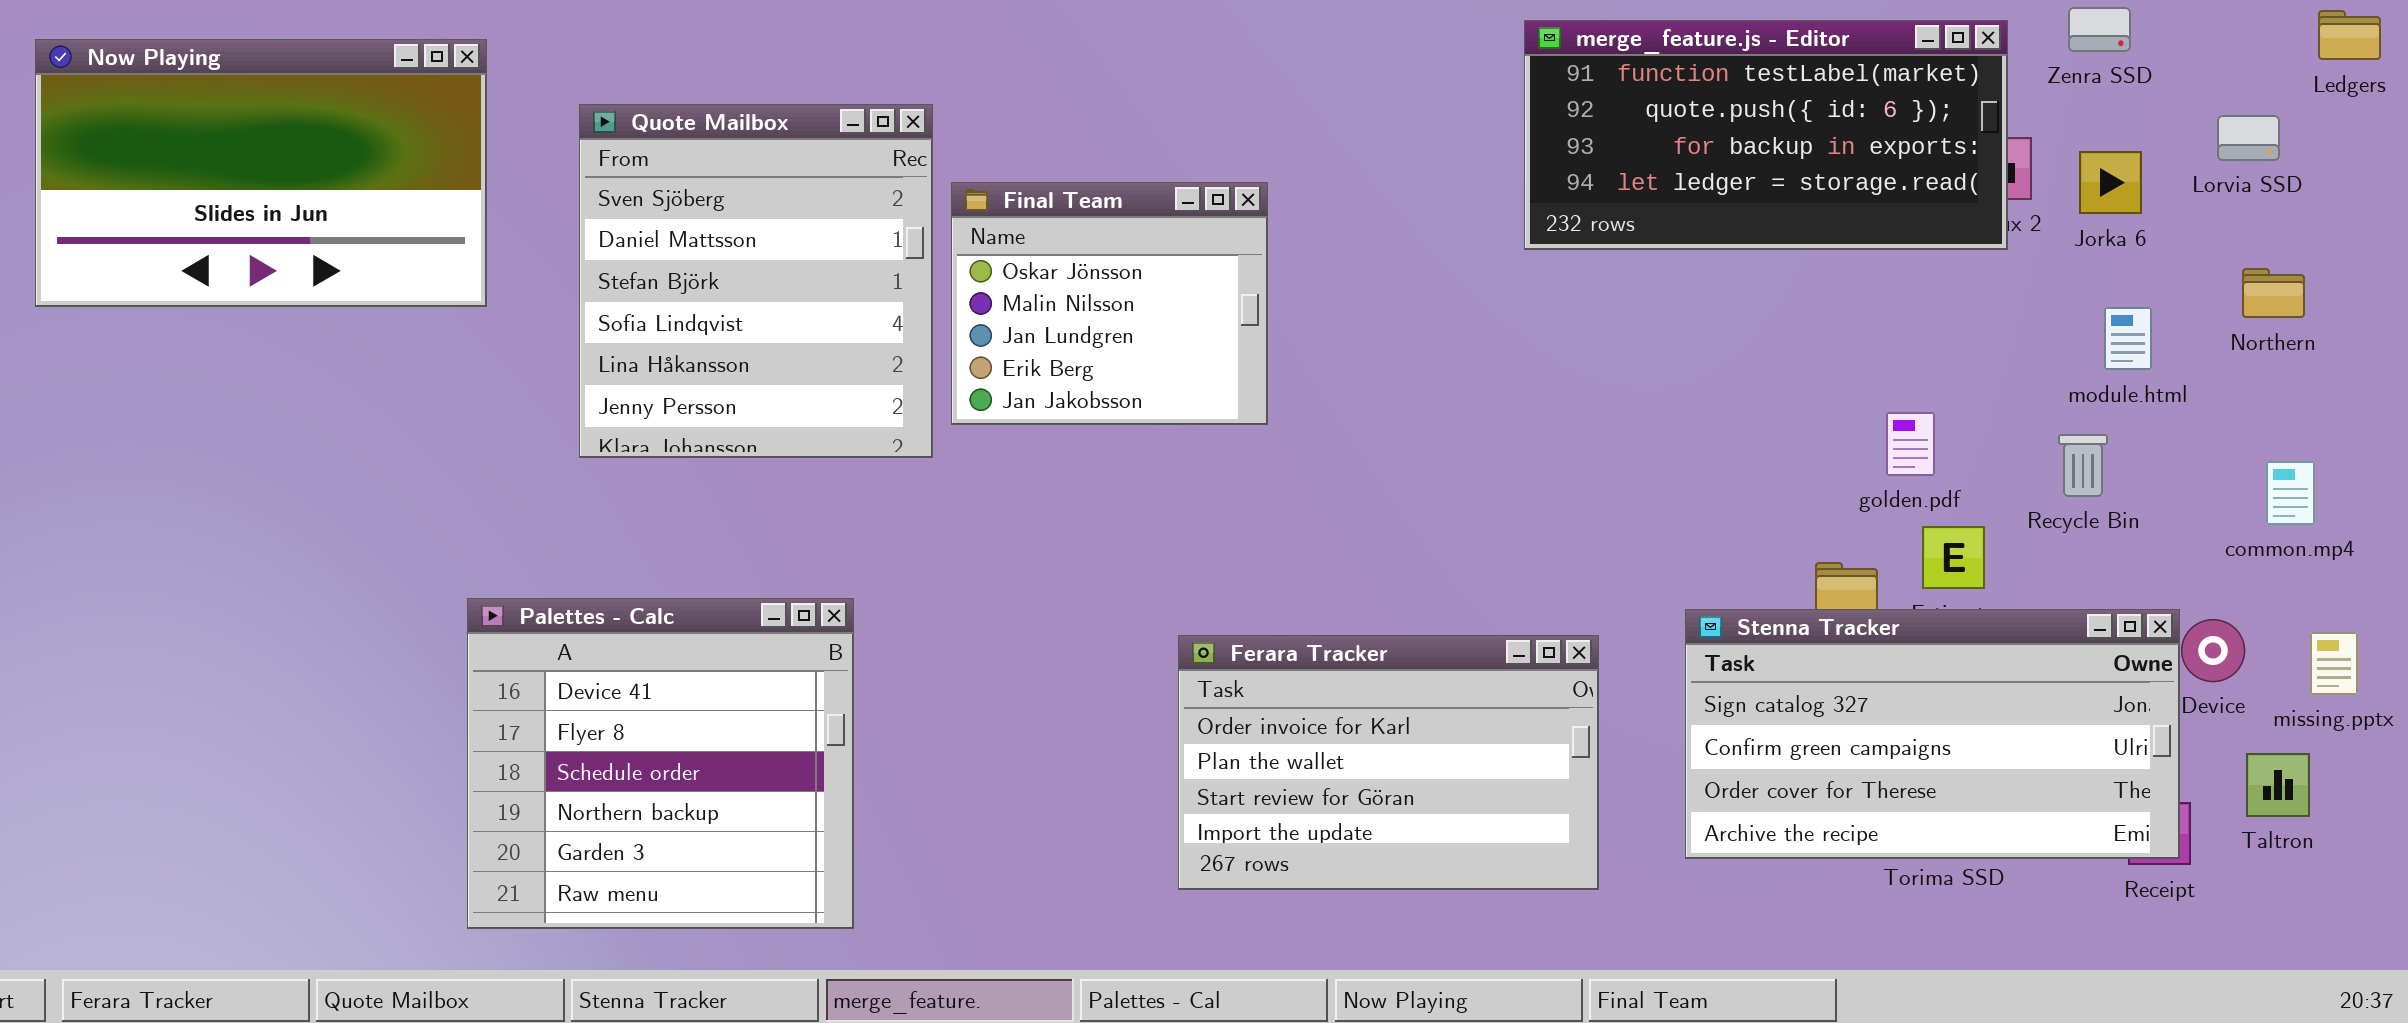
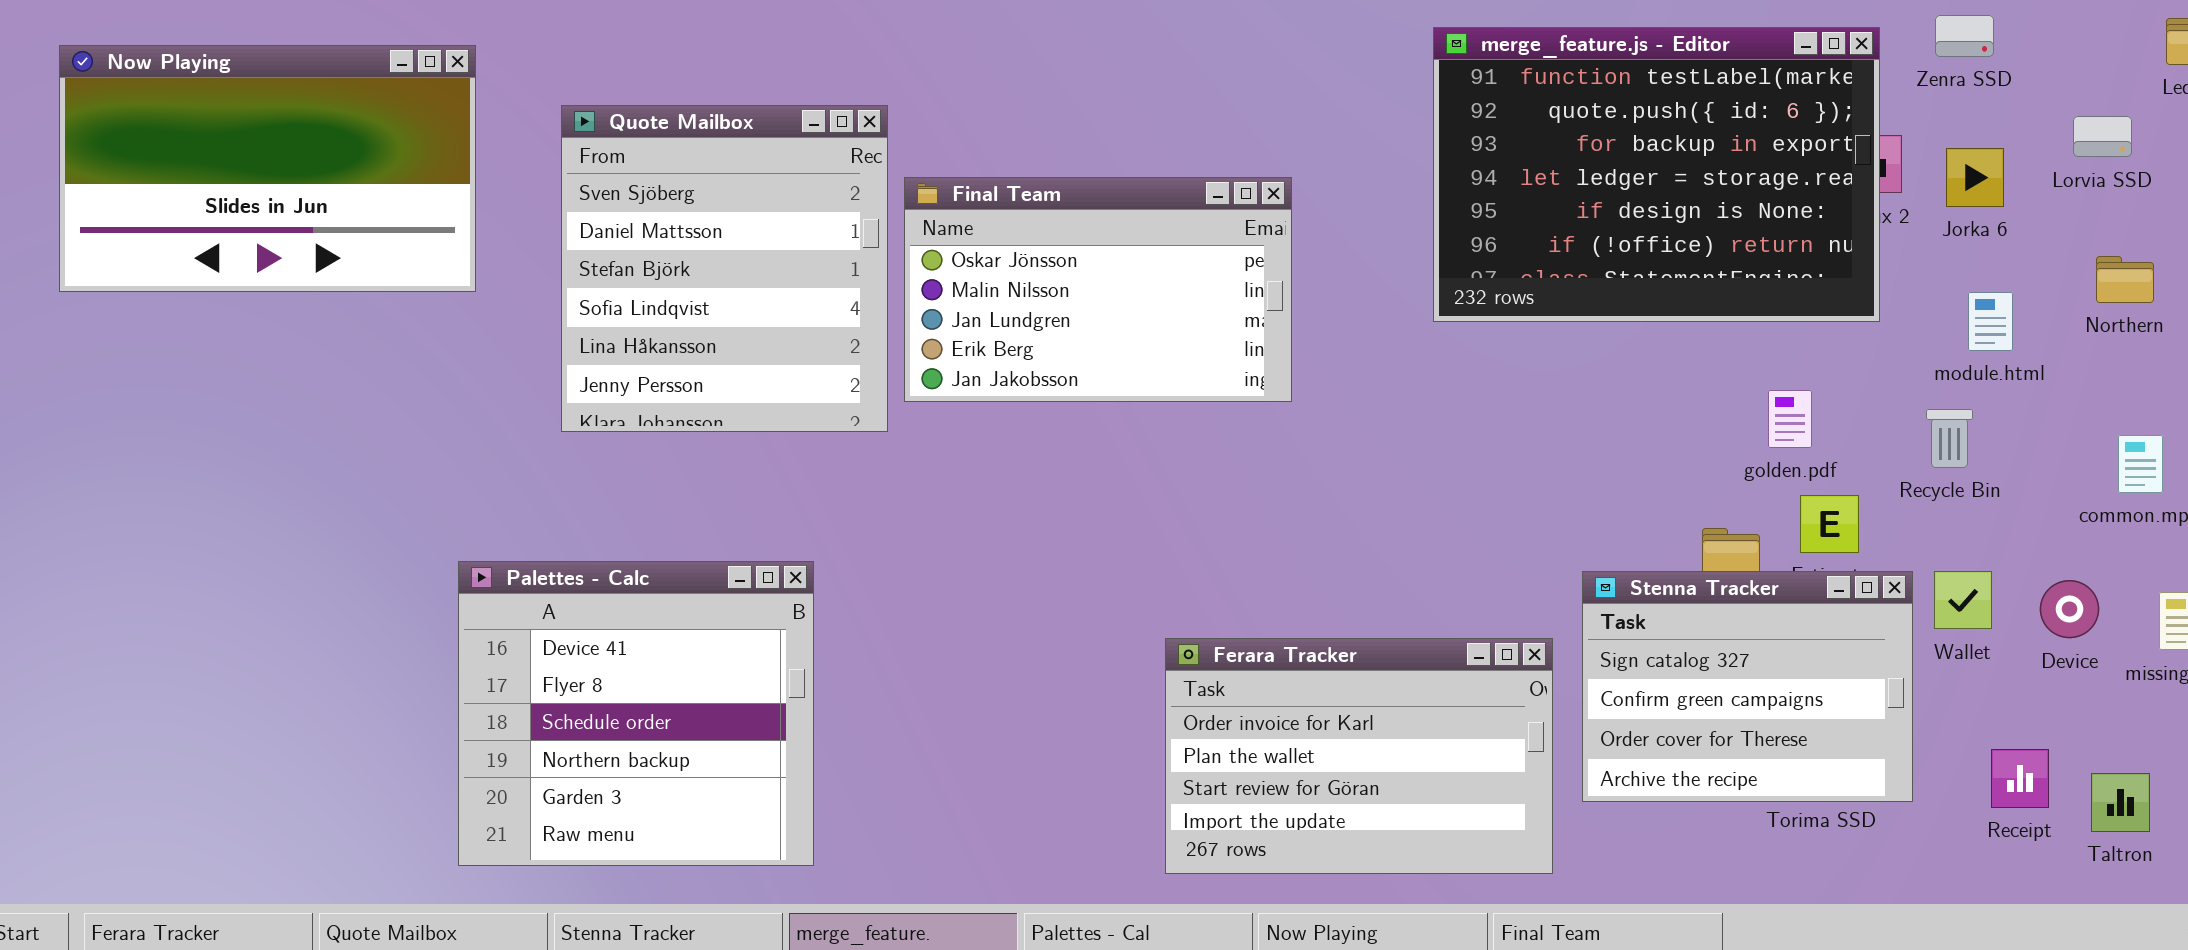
merge_feature.js - Editor: [1524,20,2008,250] -> [1433,27,1880,322], resized
Final Team: [951,182,1268,425] -> [904,177,1292,402], resized
Stenna Tracker: [1685,609,2180,859] -> [1582,571,1913,802], resized
Ferara Tracker: [1178,635,1599,890] -> [1165,638,1553,874], moved
Taltron: [2246,753,2310,817] -> [2091,773,2150,832], moved

